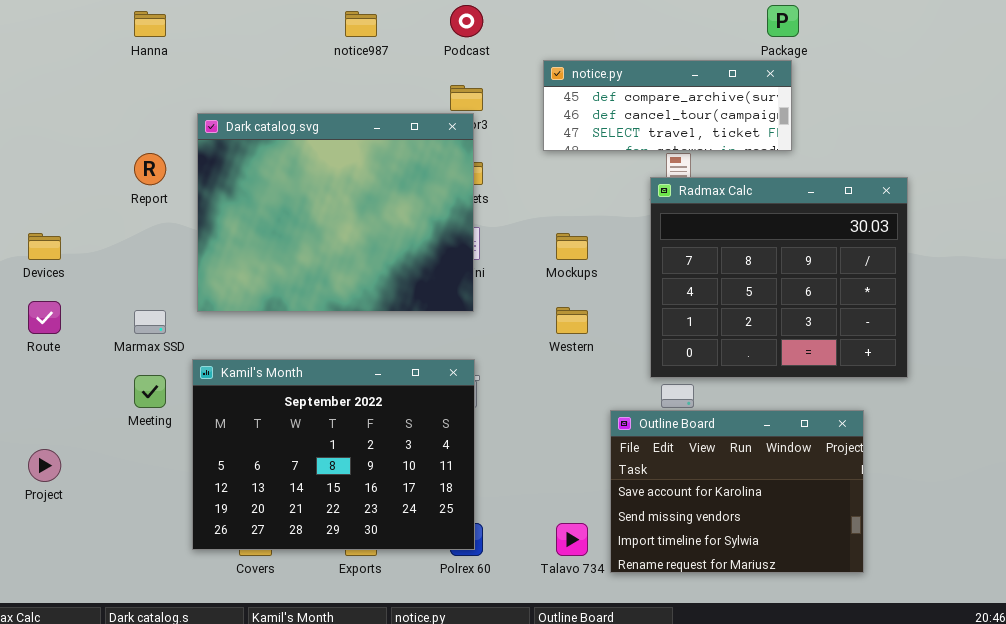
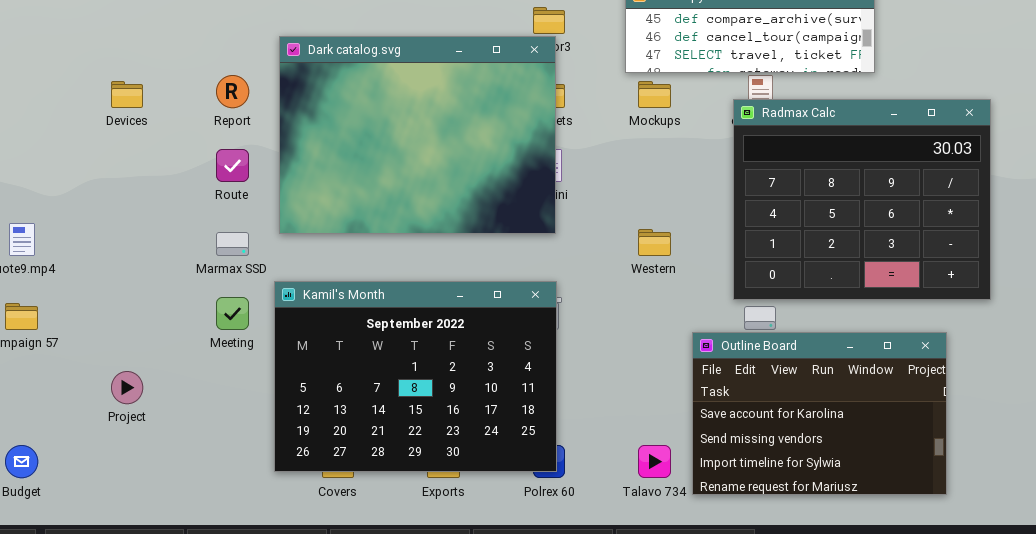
Devices: [28,233,61,260] -> [111,81,143,108], moved
Mockups: [556,233,588,260] -> [638,81,671,108], moved
Route: [28,301,61,334] -> [216,149,249,182], moved

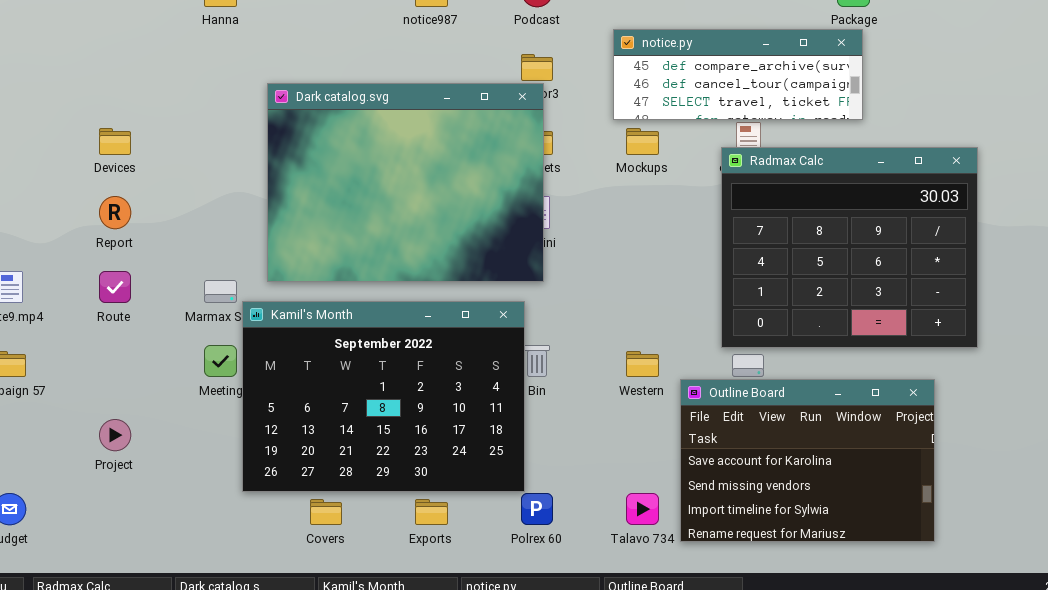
Report: [216,75,249,108] -> [99,196,131,229], moved
Route: [216,149,249,182] -> [99,271,131,303], moved
Western: [638,229,671,256] -> [626,351,659,377], moved
Kamil's Month: [274,281,557,472] -> [242,301,525,492], moved

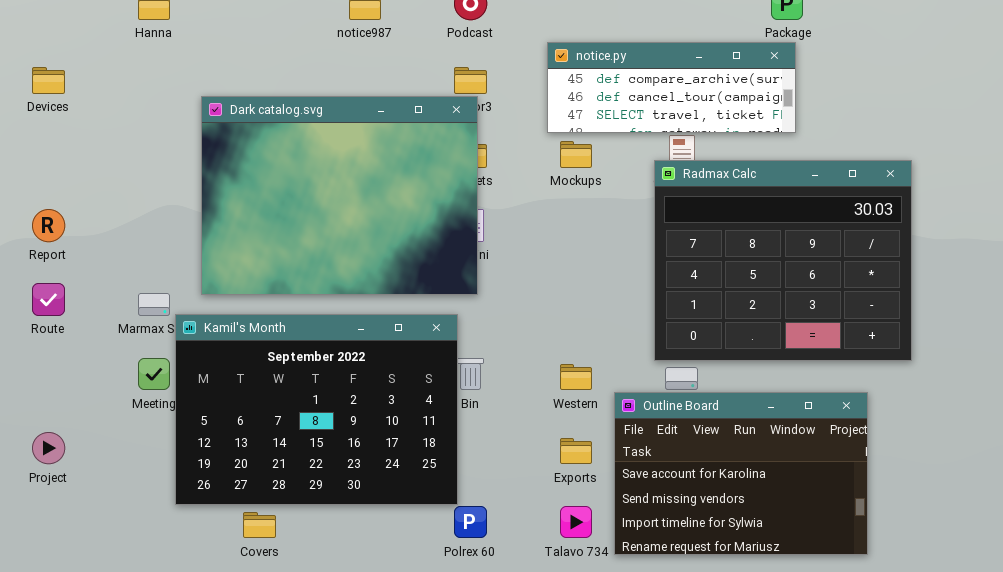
Devices: [99,128,131,155] -> [32,67,65,94], moved
Exports: [415,499,448,525] -> [560,438,592,464], moved

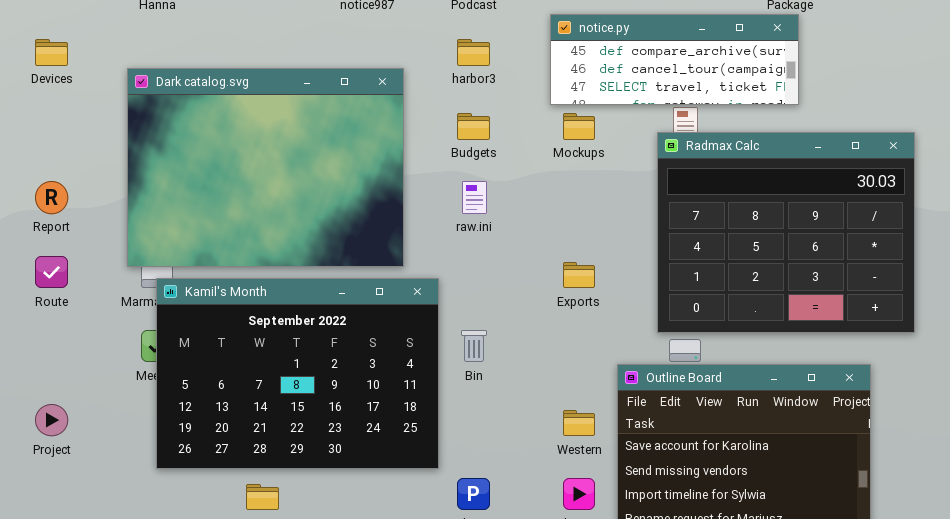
Dark catalog.svg: [201,96,478,295] -> [127,68,404,267], moved
Kamil's Month: [175,314,458,505] -> [156,278,439,469], moved
Western: [560,364,592,390] -> [563,410,595,436], moved
Exports: [560,438,592,464] -> [563,262,595,288], moved

